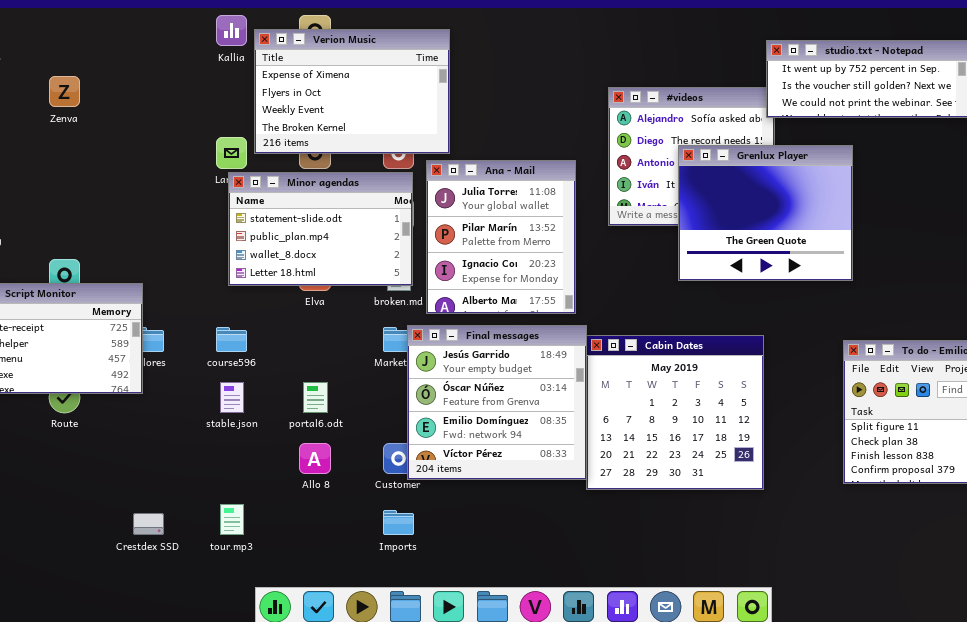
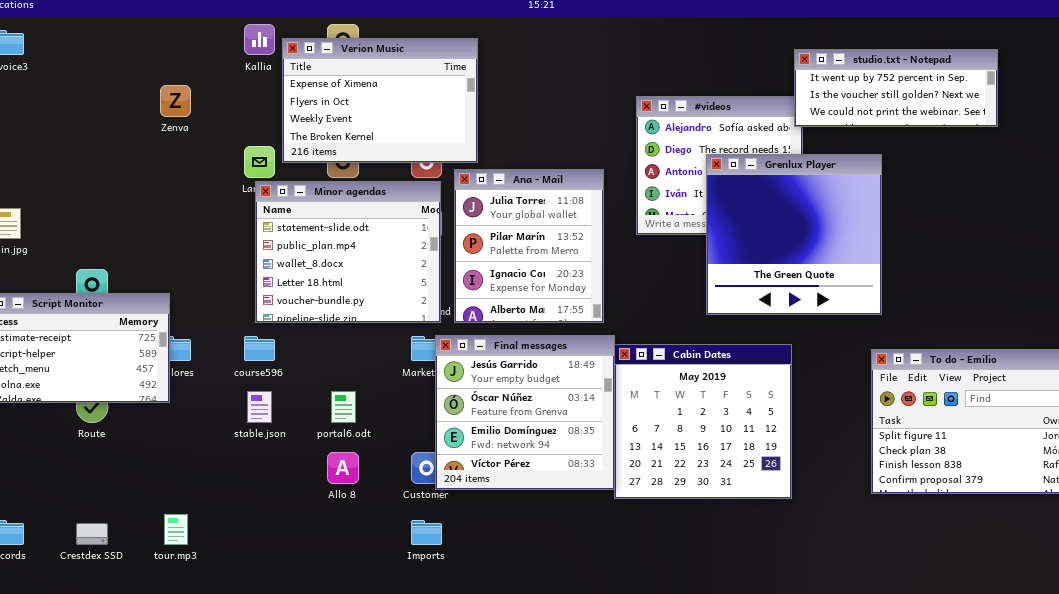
Zenva: [49,76,80,107] -> [160,85,191,117], moved
Grenlux Player: [678,145,853,281] -> [706,154,882,315], resized
Minor agendas: [228,172,413,286] -> [255,181,441,323], resized
tour.mp3: [220,504,244,535] -> [164,514,188,545], moved
Crestdex SSD: [133,513,164,535] -> [76,523,108,545], moved

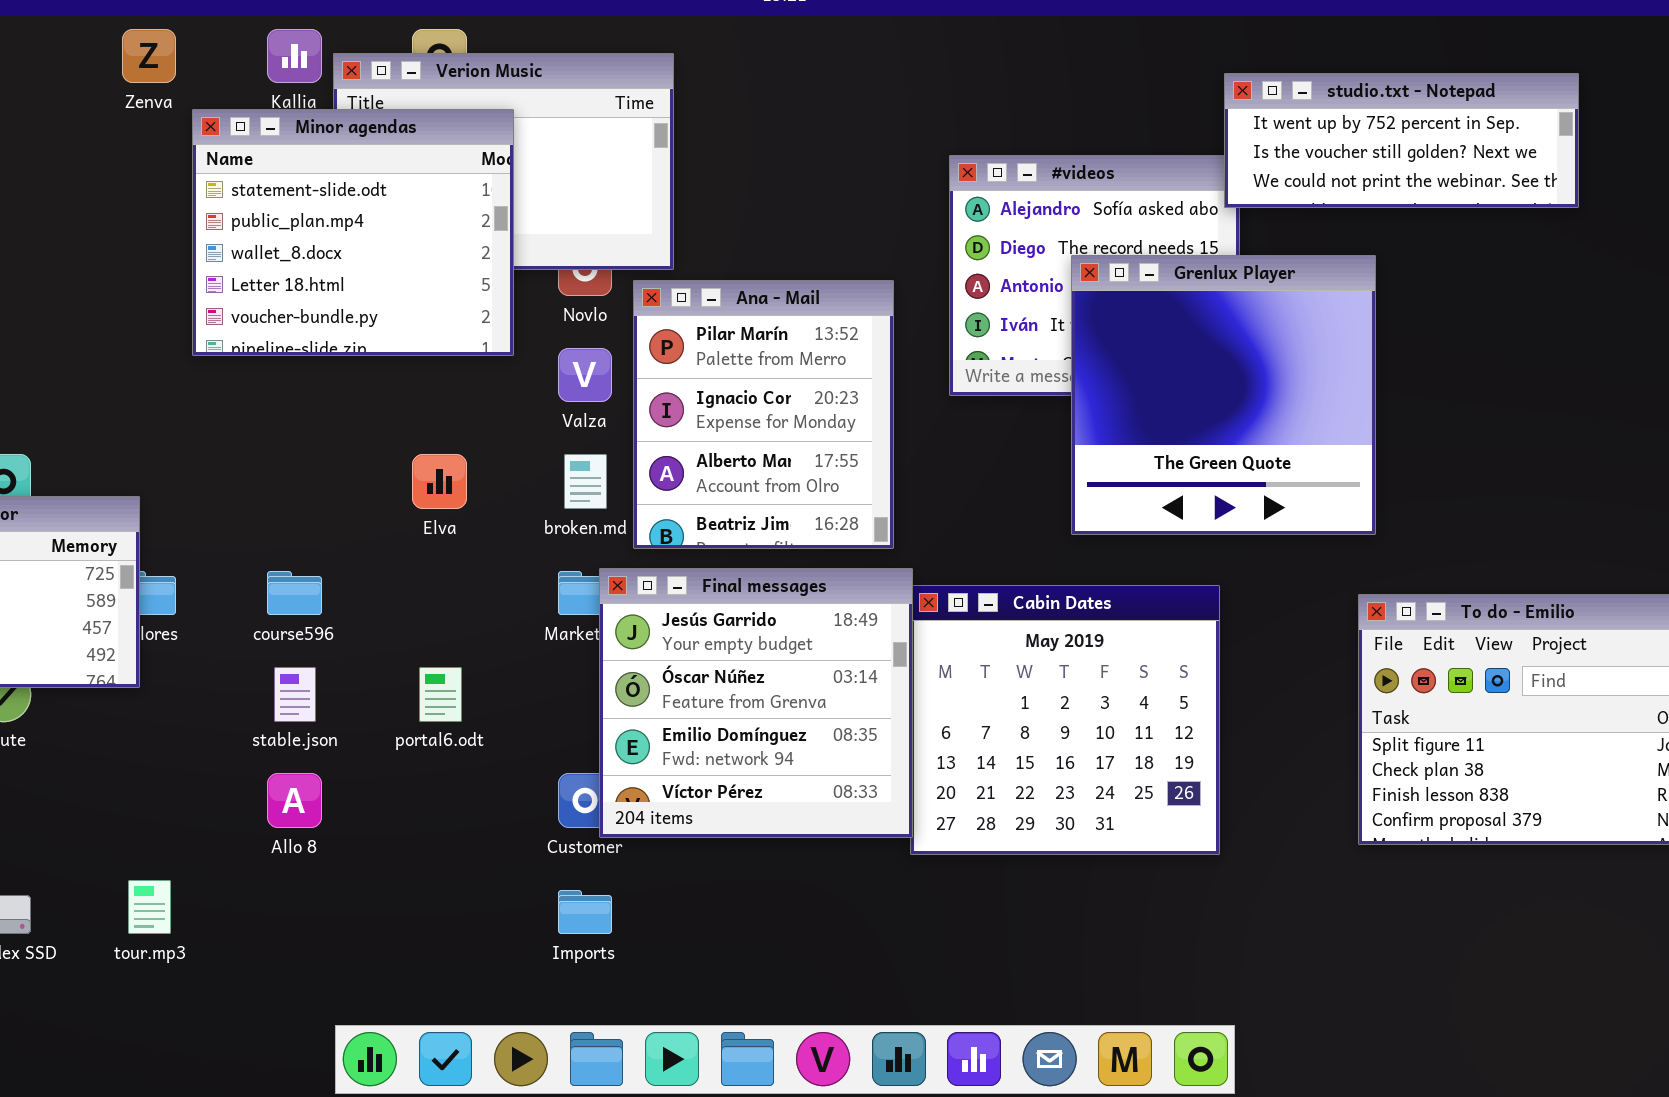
Zenva: [160,85,191,117] -> [122,29,176,83], moved
Ana - Mail: [454,169,604,323] -> [633,280,894,549], scrolled down 1 row
Minor agendas: [255,181,441,323] -> [192,109,514,356], moved
Allo 8: [327,452,359,484] -> [267,773,322,828], moved

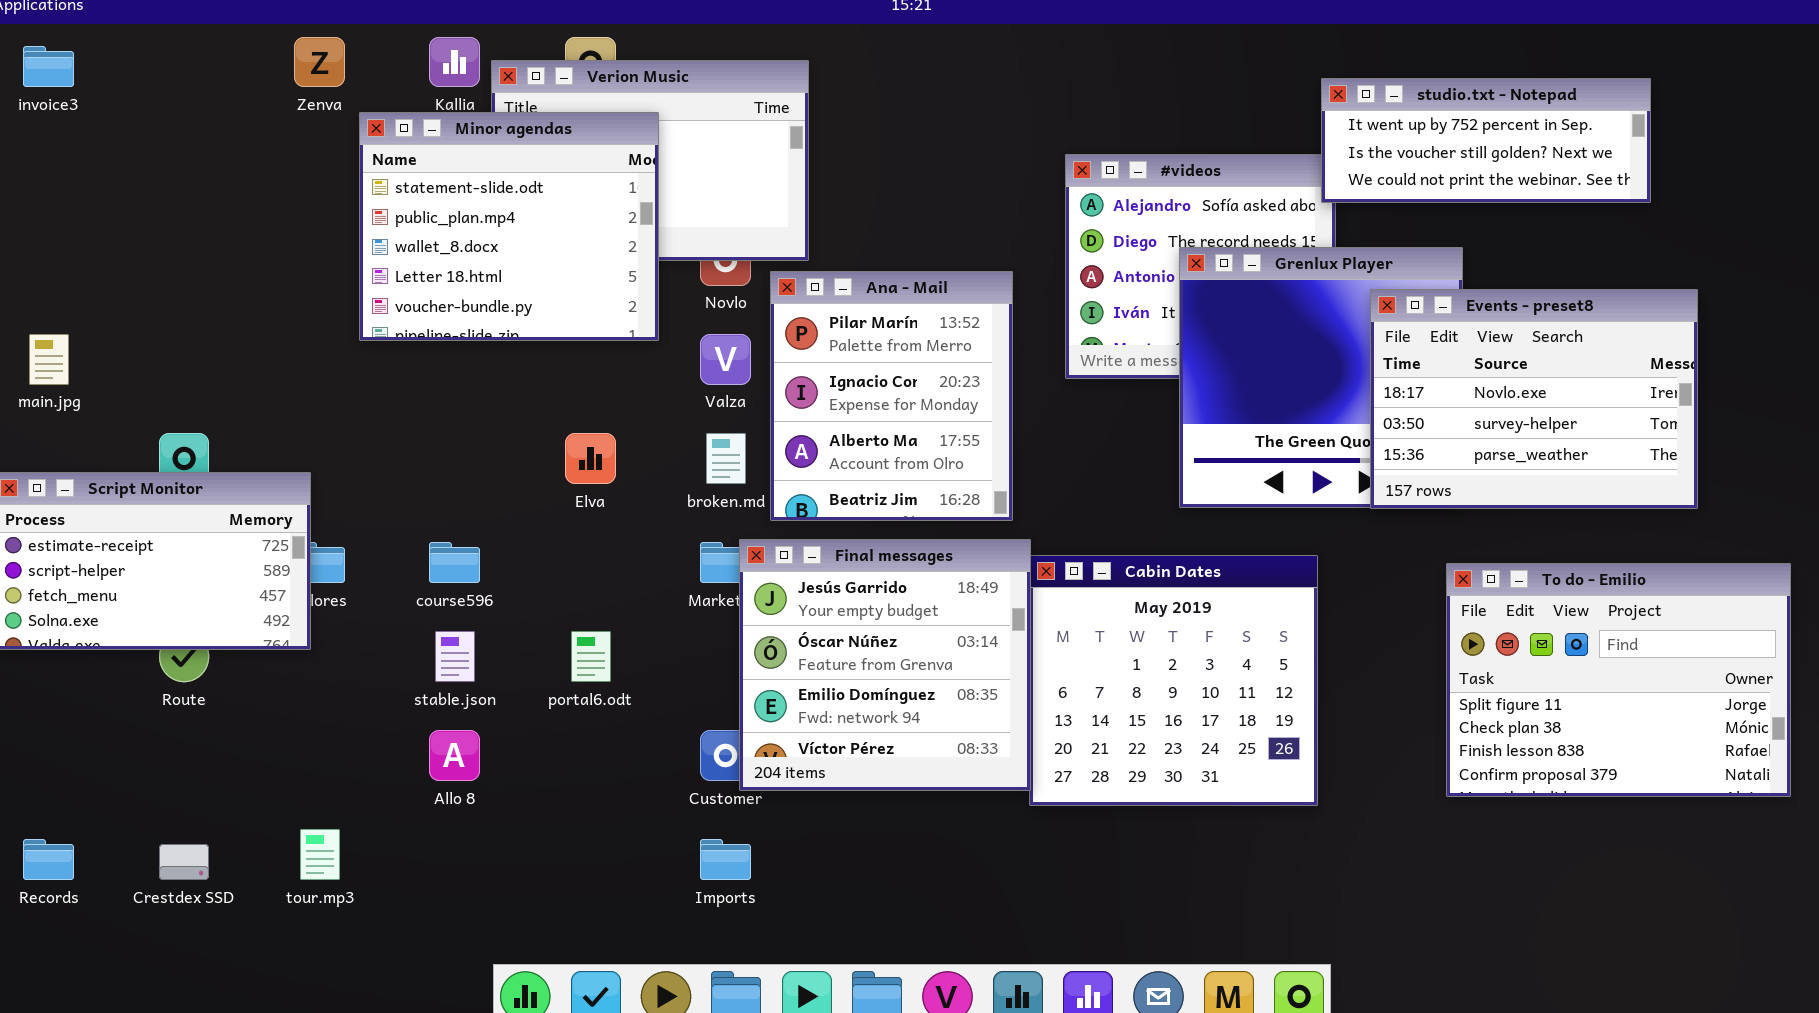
Events - preset8: none -> [1370,289,1698,509], opened

